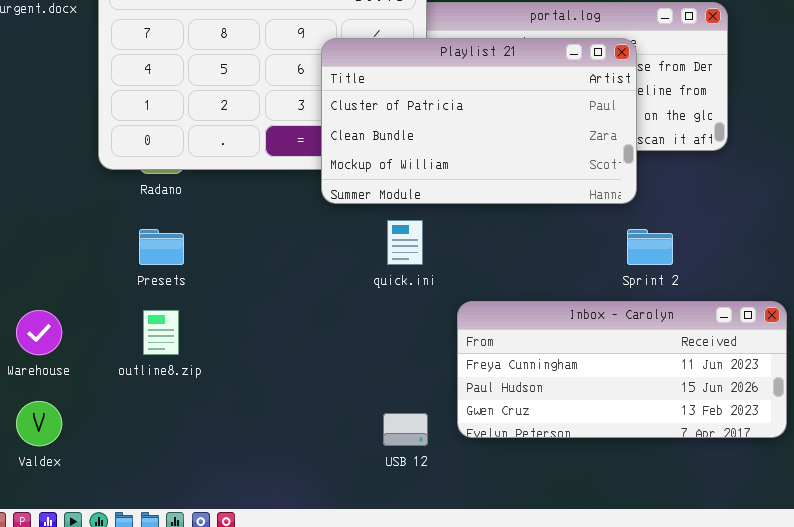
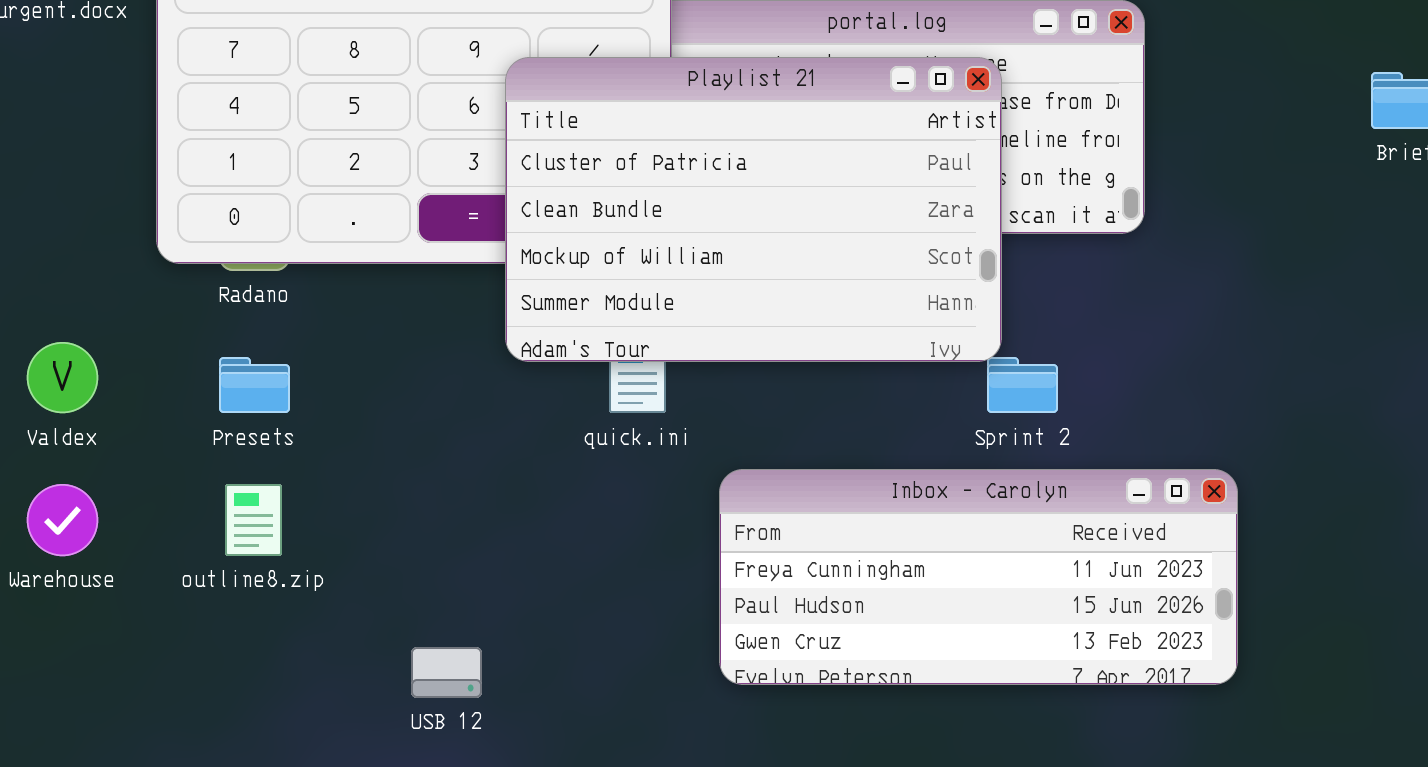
Playlist 21: [321,38,637,204] -> [505,57,1002,362], resized
Valdex: [16,401,62,446] -> [27,342,98,413], moved
USB 12: [383,413,428,446] -> [411,647,482,698], moved

